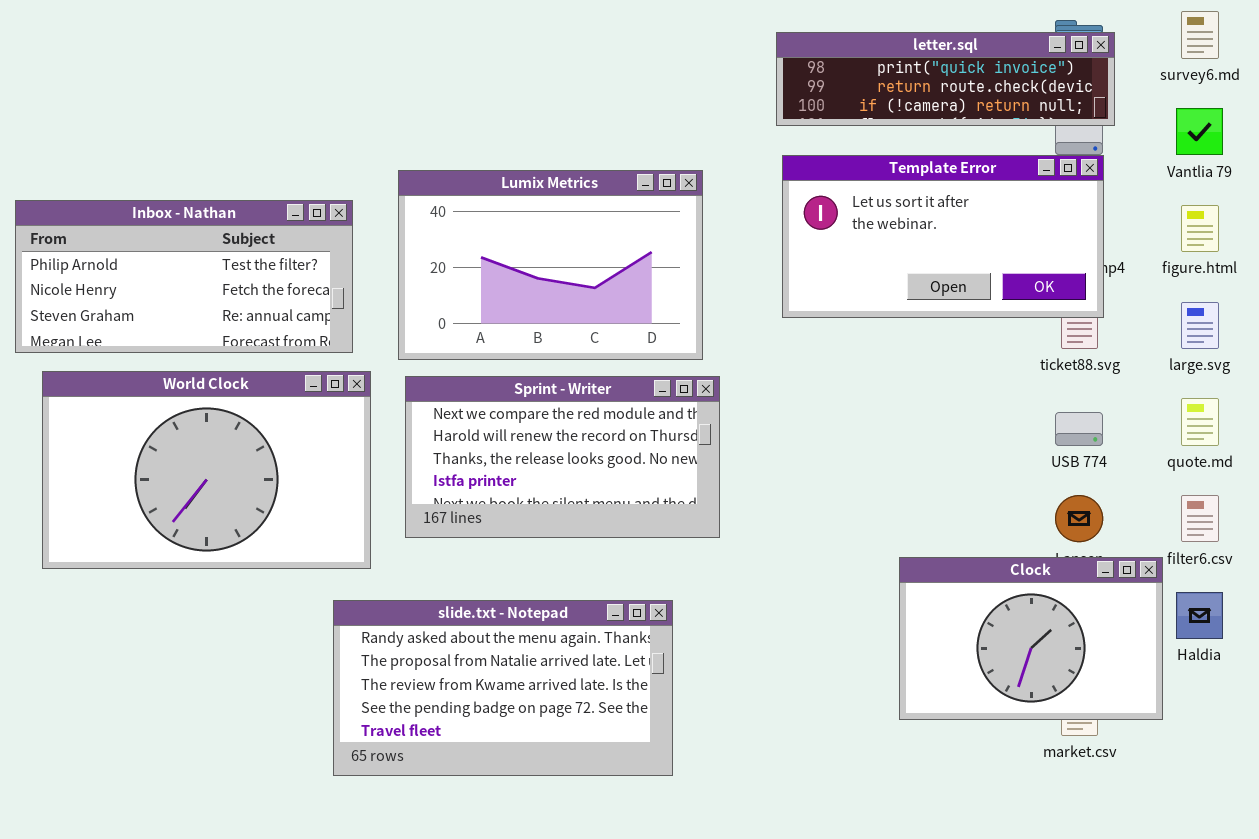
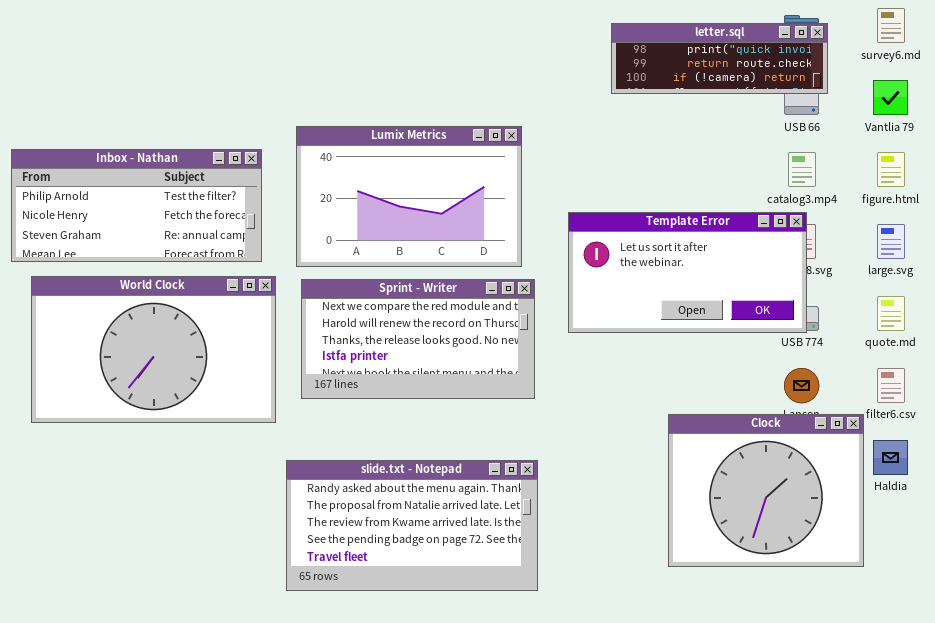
letter.sql: [776,32,1115,126] -> [611,23,828,94], resized
Template Error: [782,155,1104,318] -> [568,212,807,333], moved
Clock: [899,557,1163,720] -> [668,414,864,567], resized
slide.txt - Notepad: [333,600,673,776] -> [286,460,538,591], moved

